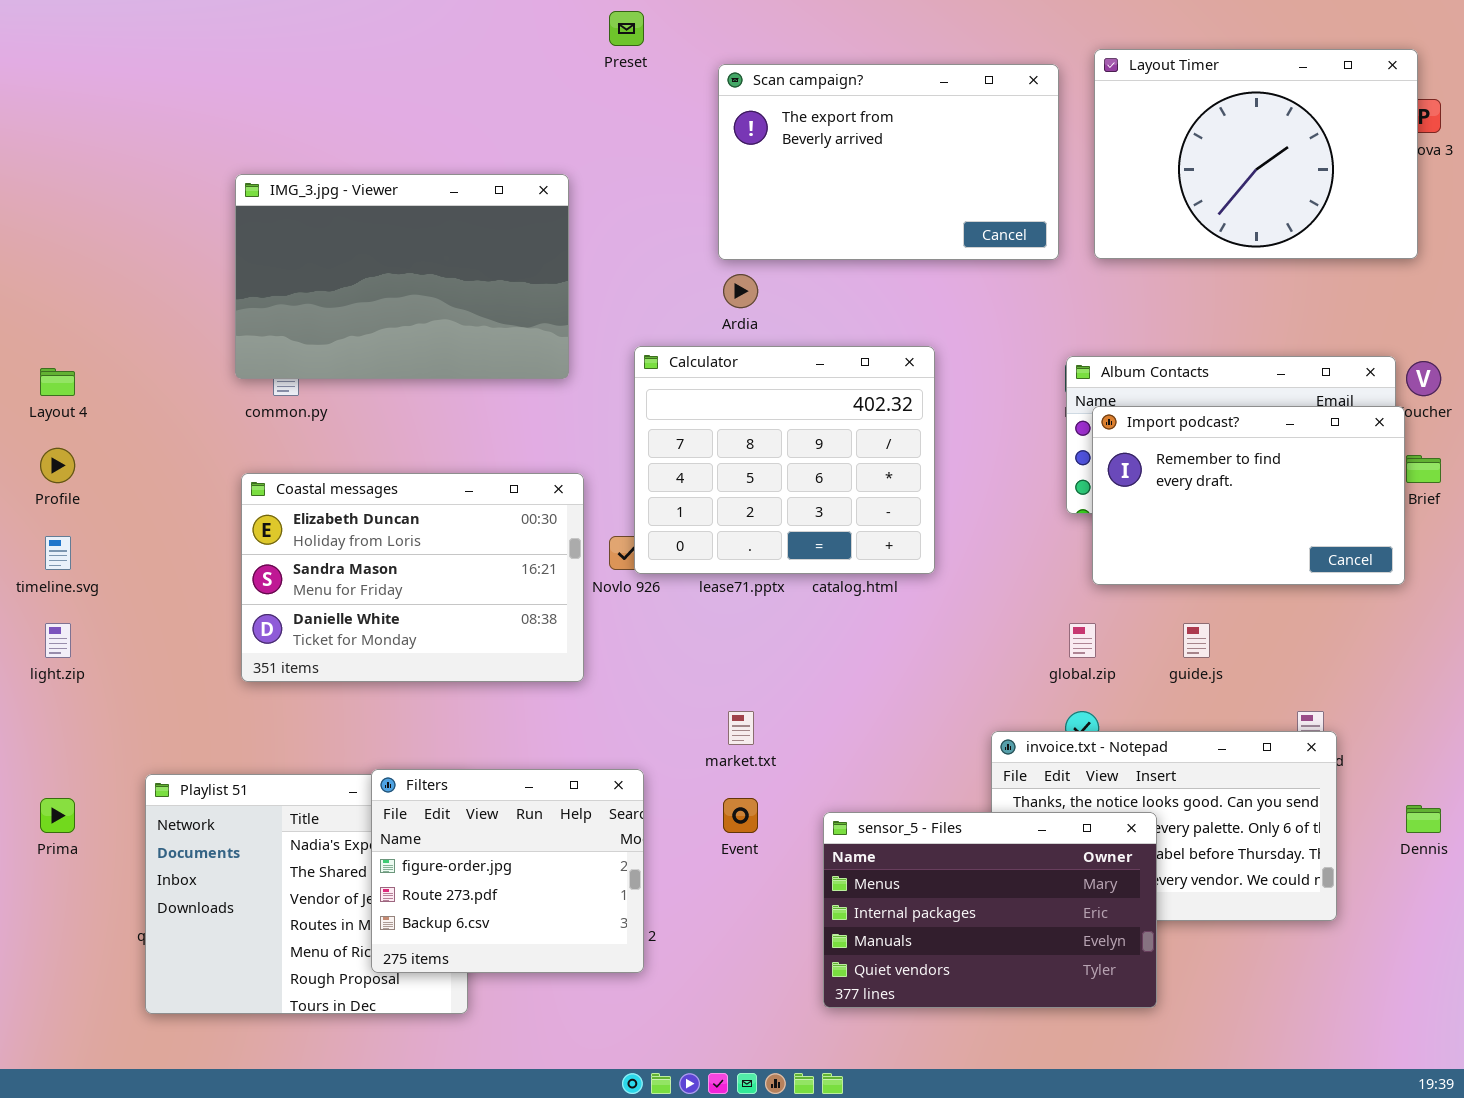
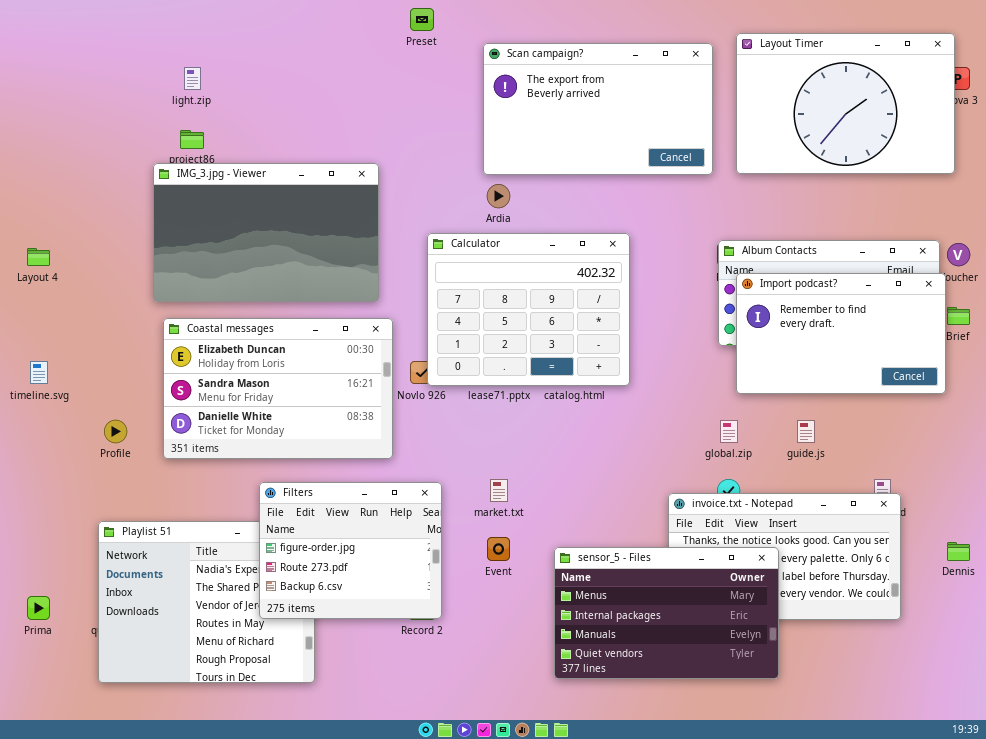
IMG_3.jpg - Viewer: [235,174,569,379] -> [153,163,379,302], moved
Profile: [40,448,75,483] -> [104,420,127,443], moved
light.zip: [45,623,71,658] -> [184,67,201,90], moved
Filters: [371,769,644,973] -> [259,482,442,619], moved
Prima: [40,798,75,833] -> [27,596,50,620], moved

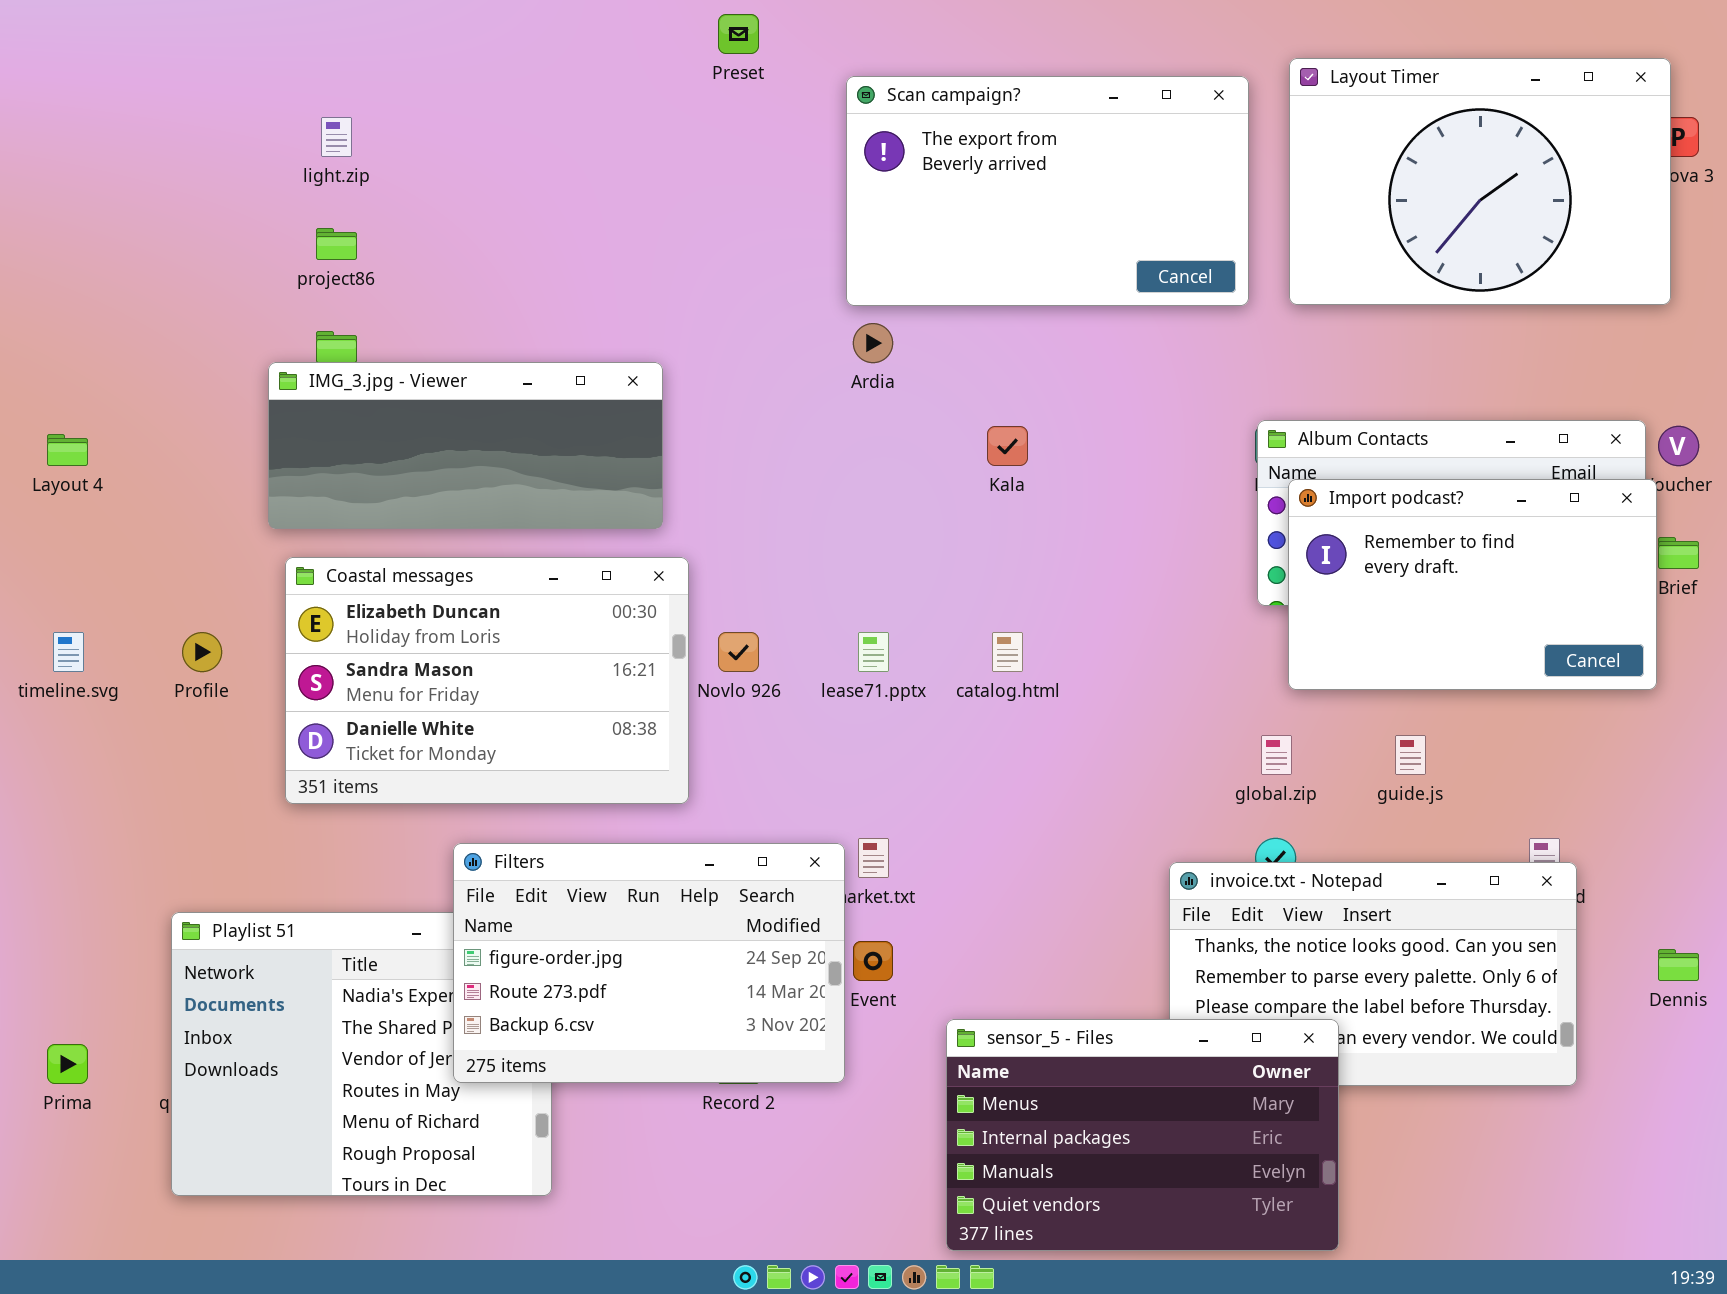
IMG_3.jpg - Viewer: [153,163,379,302] -> [268,362,663,529], resized
Calculator: [427,233,630,386] -> none, closed
Profile: [104,420,127,443] -> [182,632,222,672], moved
Filters: [259,482,442,619] -> [453,843,845,1083], resized
sensor_5 - Files: [554,547,779,679] -> [946,1019,1339,1251], moved

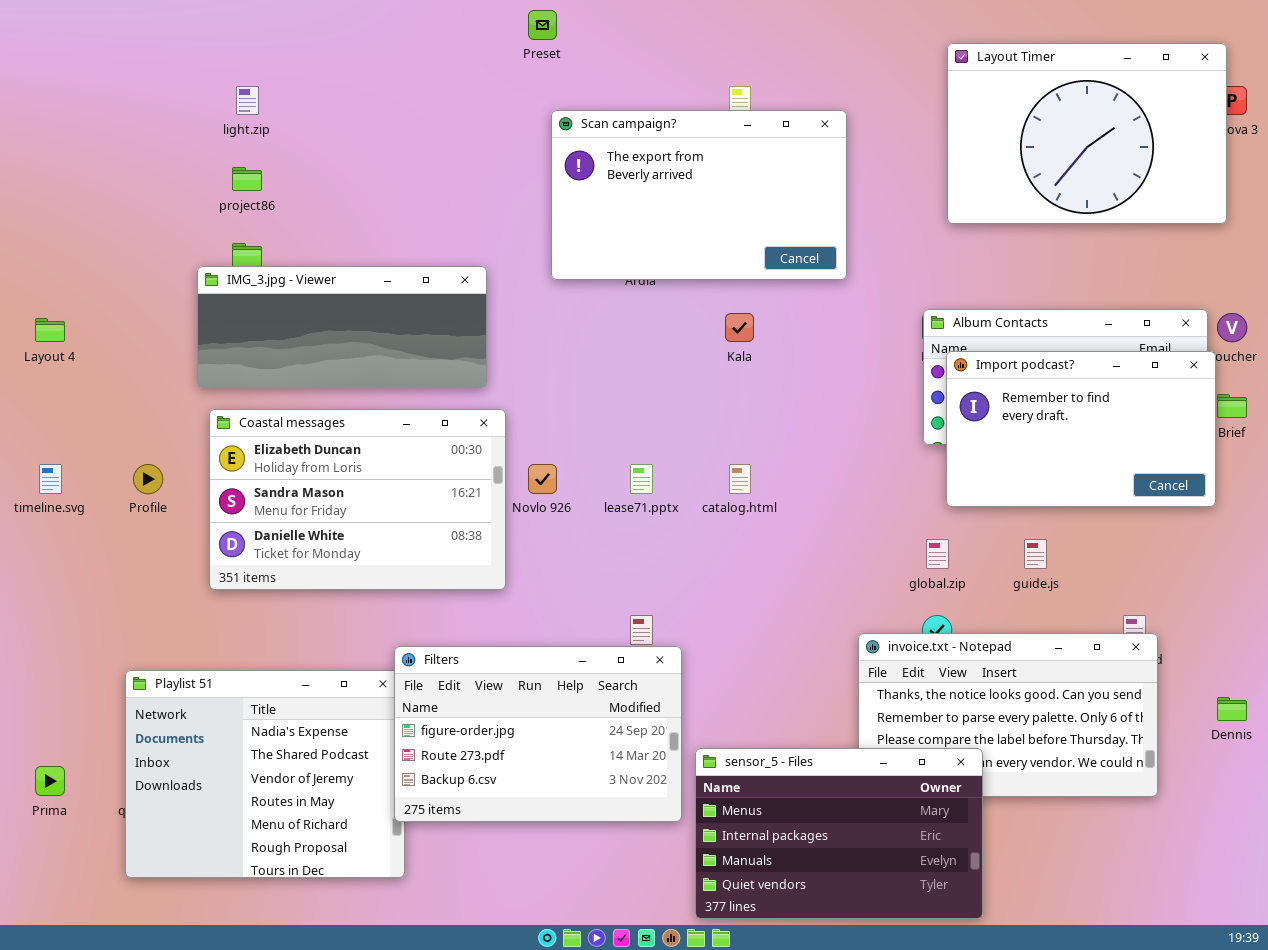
Scan campaign?: [846,76,1249,306] -> [551,110,847,280], moved
Filters: [453,843,845,1083] -> [394,646,682,822], moved

